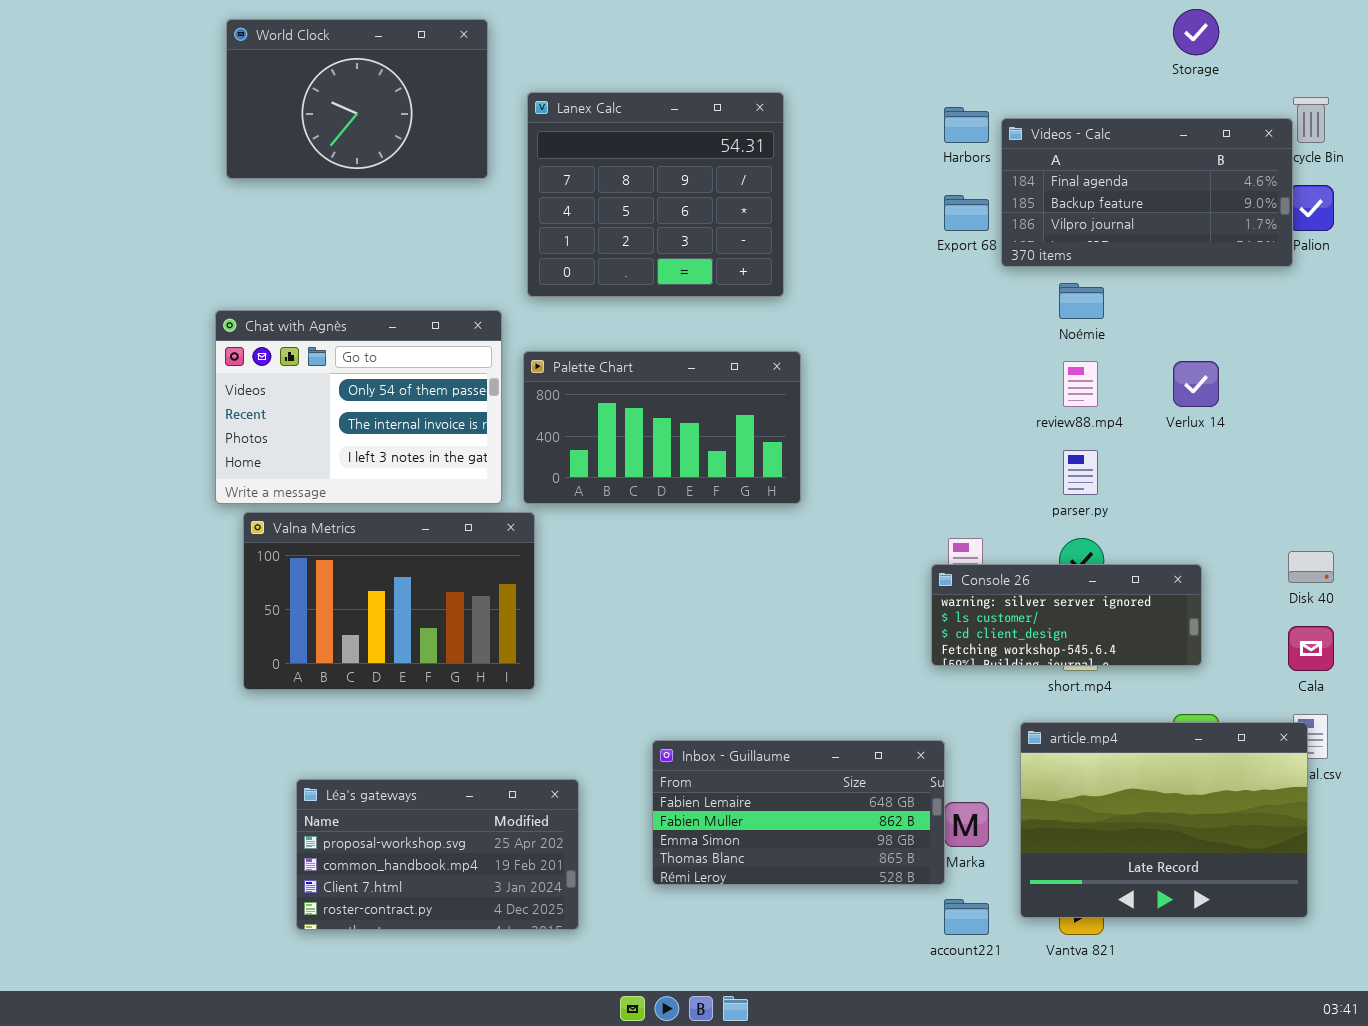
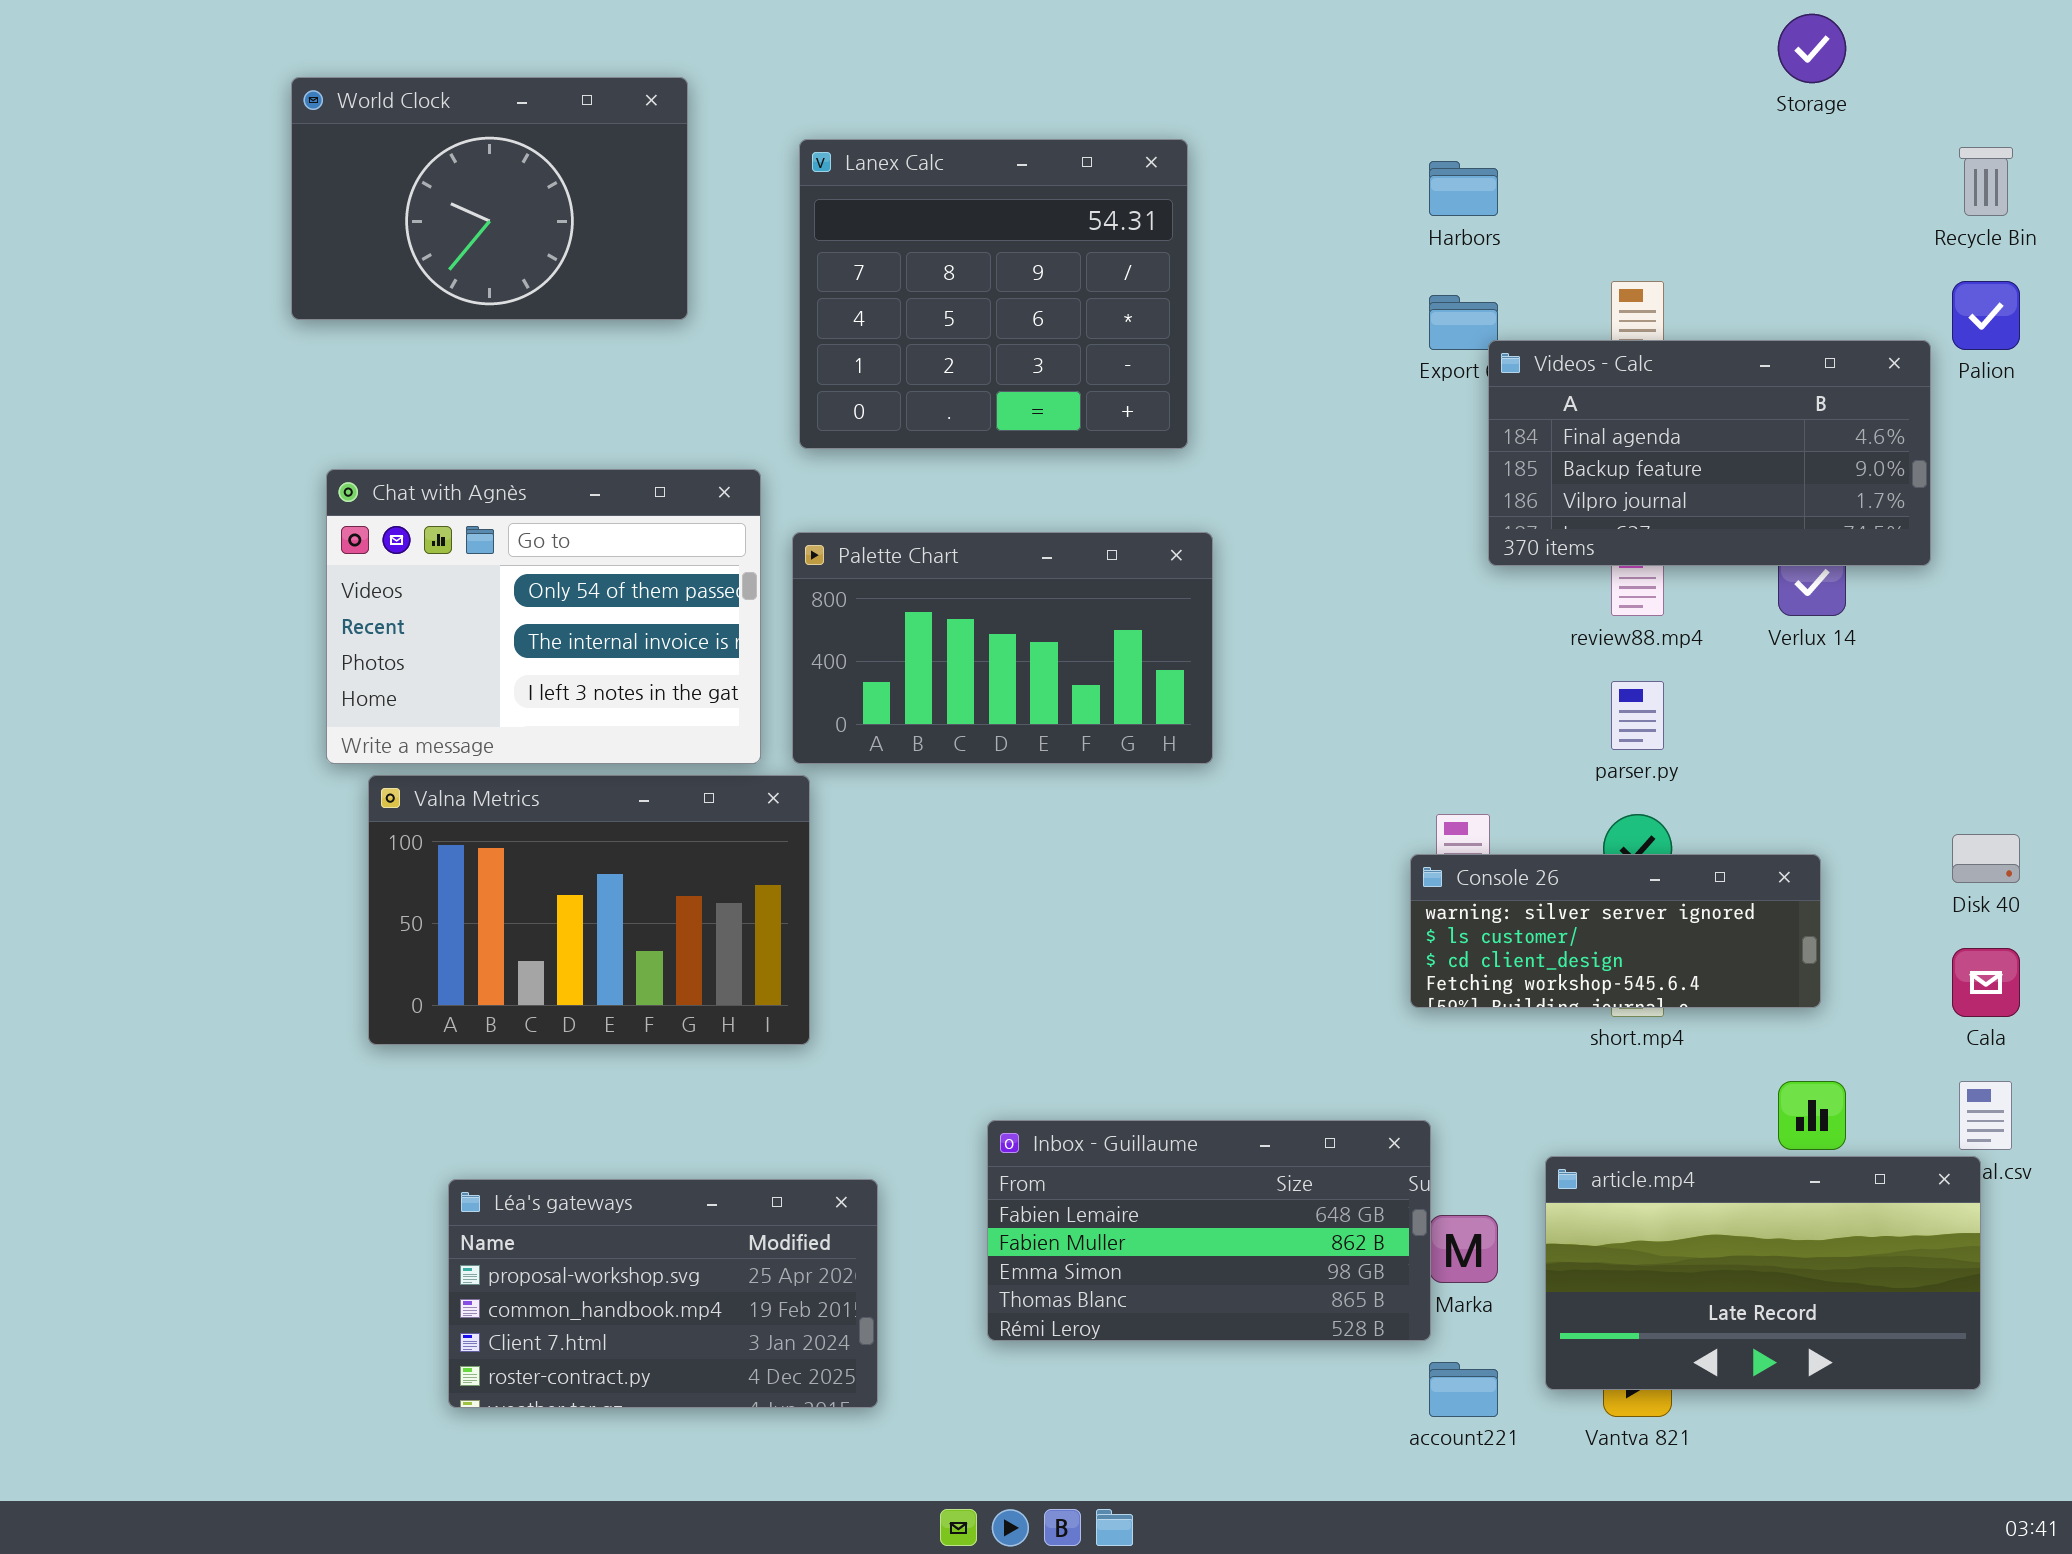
World Clock: [226,19,488,179] -> [291,77,688,320], moved
Videos - Calc: [1001,118,1293,267] -> [1488,340,1931,566], moved
article.mp4: [1020,722,1308,918] -> [1545,1156,1981,1390], resized

